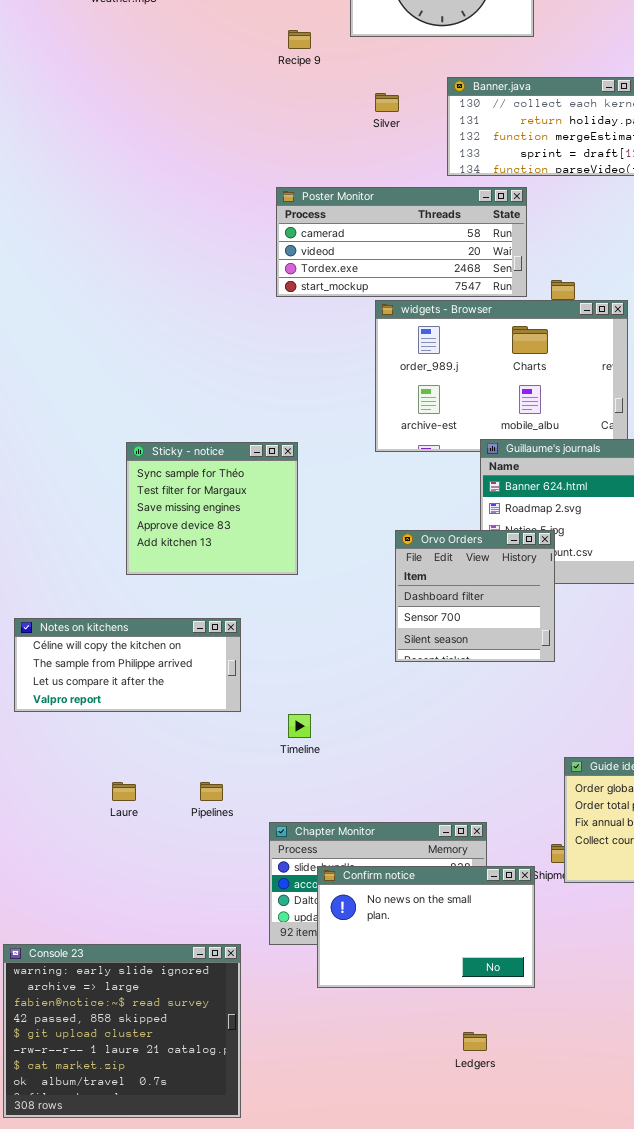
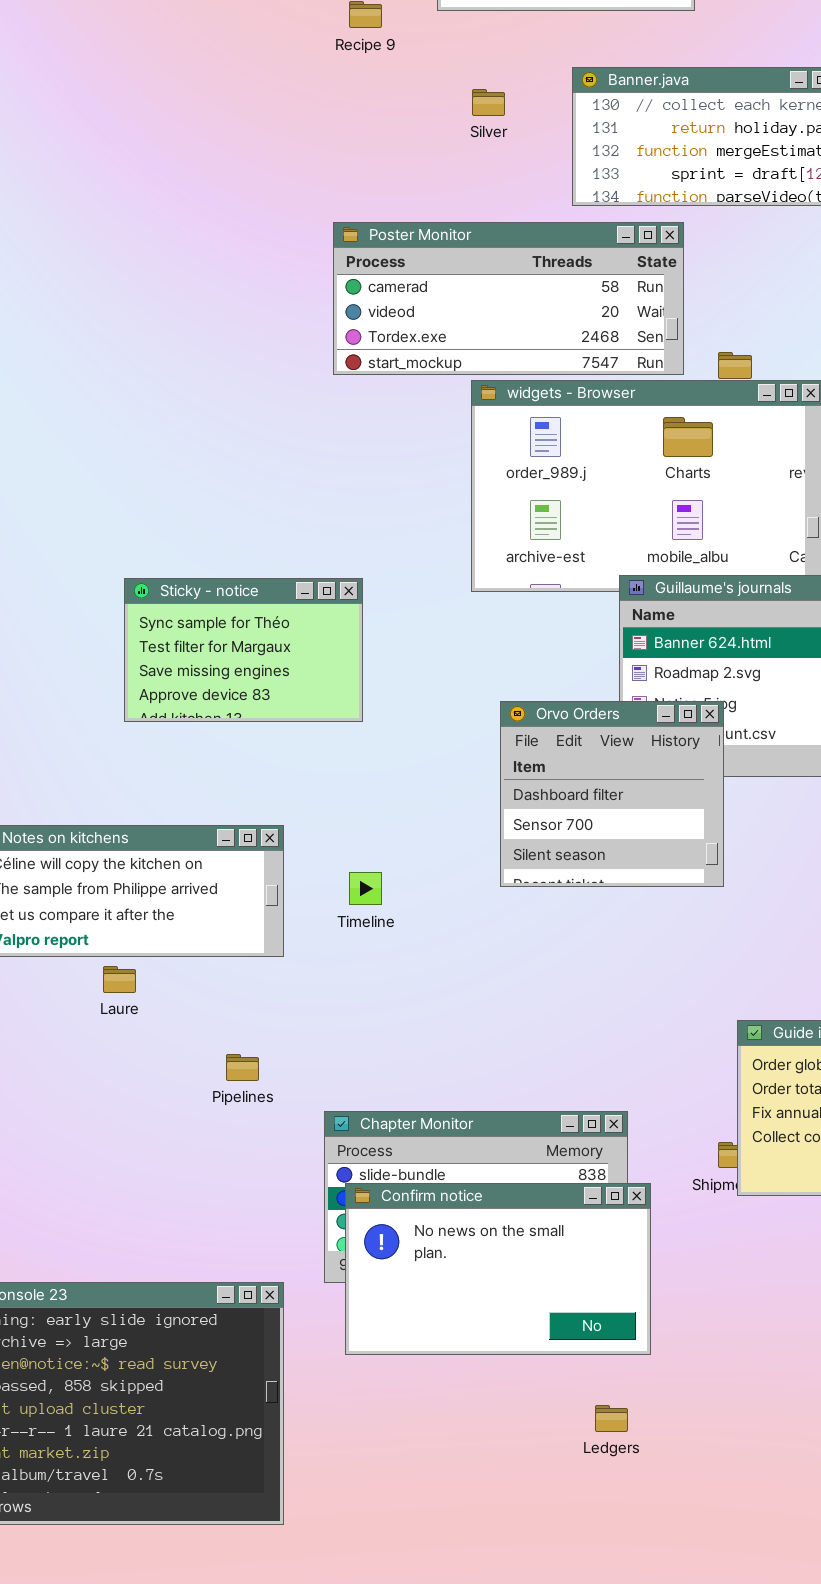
Sticky - notice: [126,442,298,575] -> [124,578,363,722], resized
Timeline: [288,714,311,738] -> [349,872,382,905], moved
Laure: [112,782,136,801] -> [103,966,136,993], moved
Confirm notice: [317,866,535,988] -> [345,1183,651,1355], moved

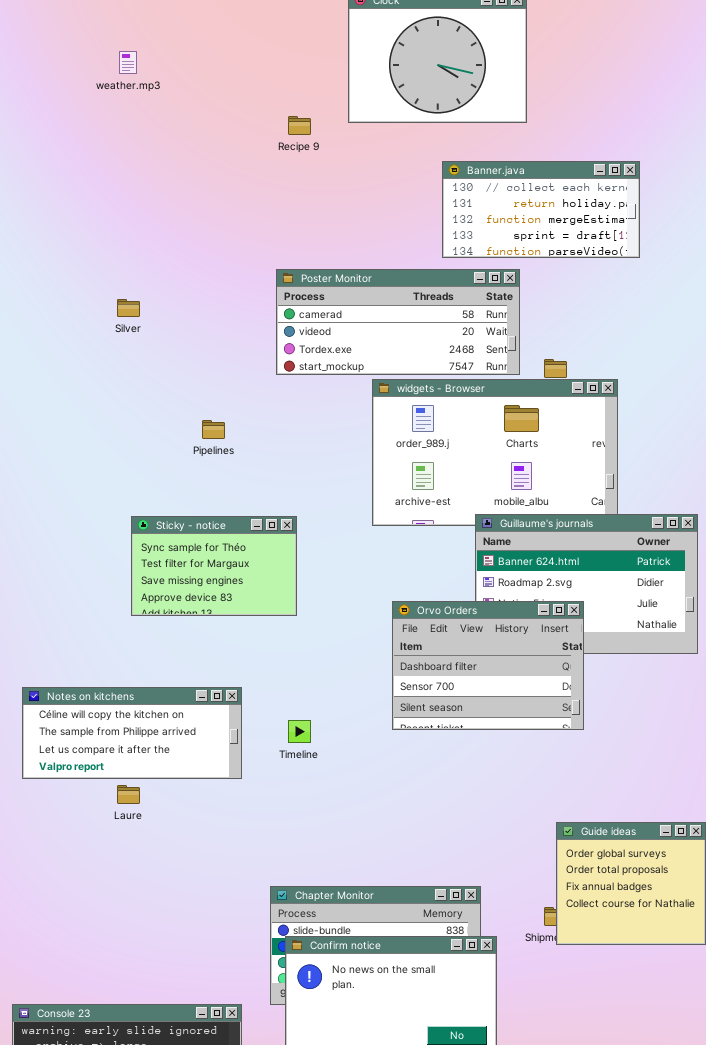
Silver: [472,89,505,116] -> [117,299,140,317], moved
Orvo Orders: [500,701,724,887] -> [392,601,584,730], resized
Pipelines: [226,1054,259,1081] -> [202,420,225,439], moved

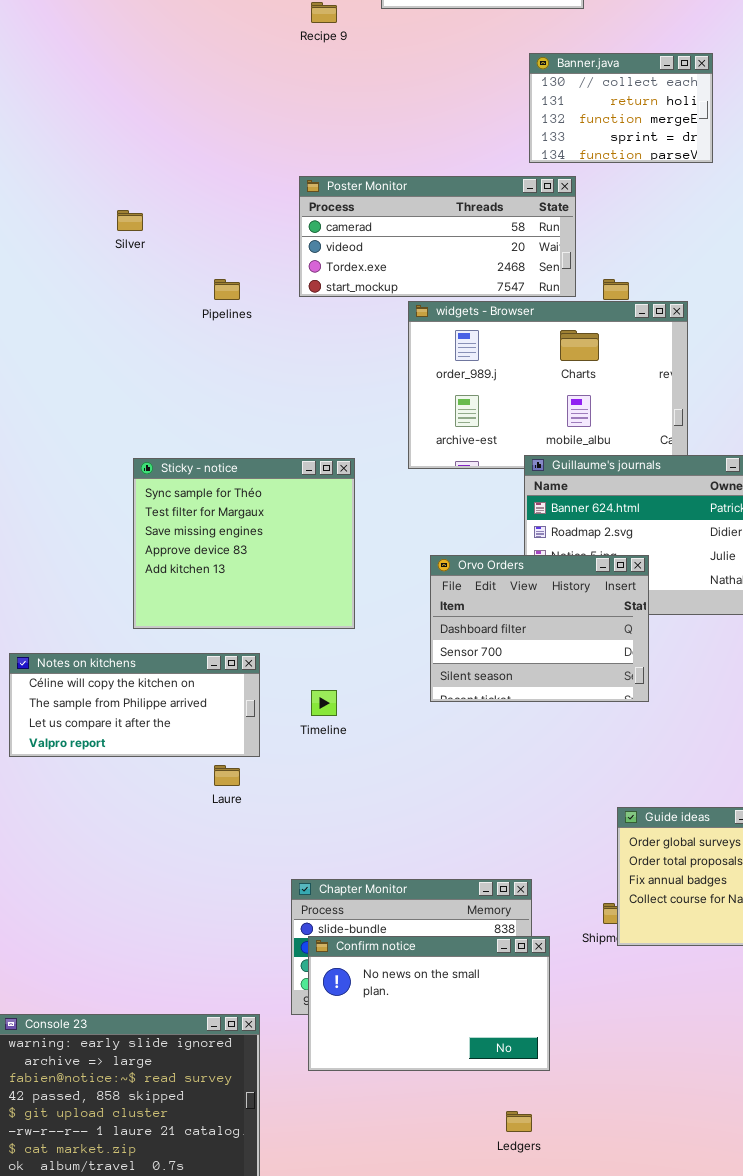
Banner.java: [442,161,640,258] -> [529,53,713,163], resized
Pipelines: [202,420,225,439] -> [214,279,240,300], moved
Sticky - notice: [131,516,297,616] -> [133,458,355,629], resized
Laure: [117,785,140,804] -> [214,765,240,786], moved

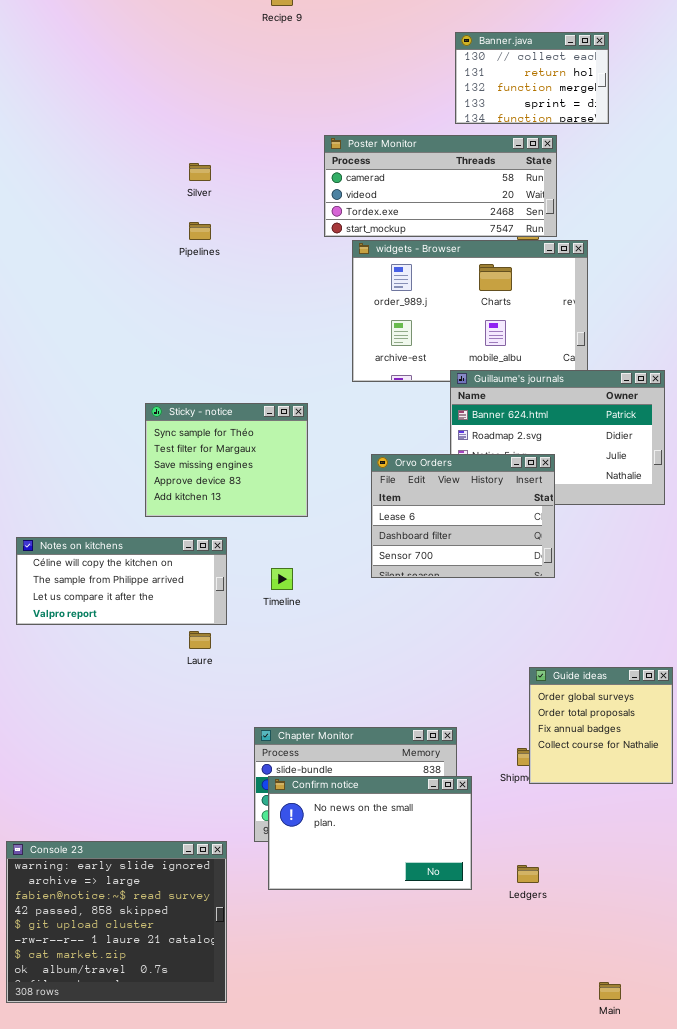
Poster Monitor: [299,176,576,297] -> [324,135,557,237], moved
Silver: [117,210,143,231] -> [189,163,211,181], moved
Sticky - notice: [133,458,355,629] -> [145,403,308,517], resized
Orvo Orders: [430,555,649,702] -> [371,454,555,578], scrolled up 1 row
Ledgers: [506,1111,532,1132] -> [517,865,539,883], moved

